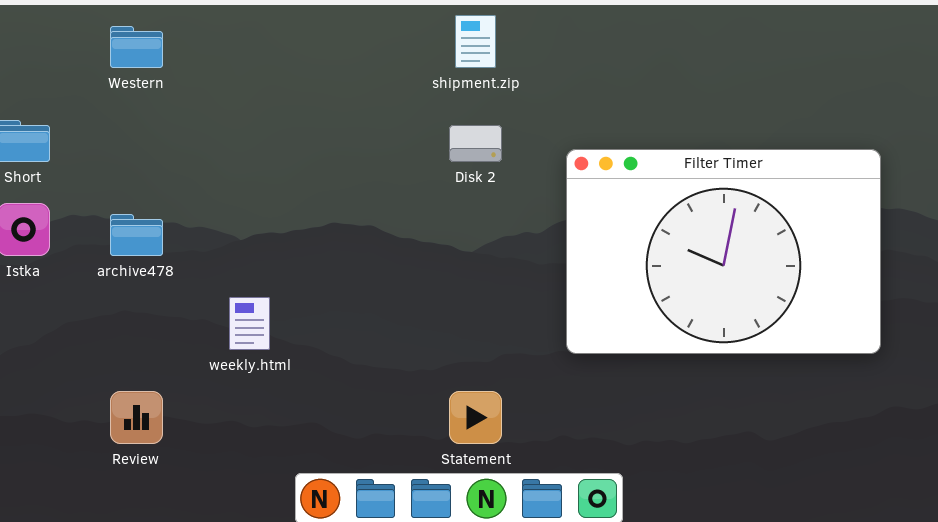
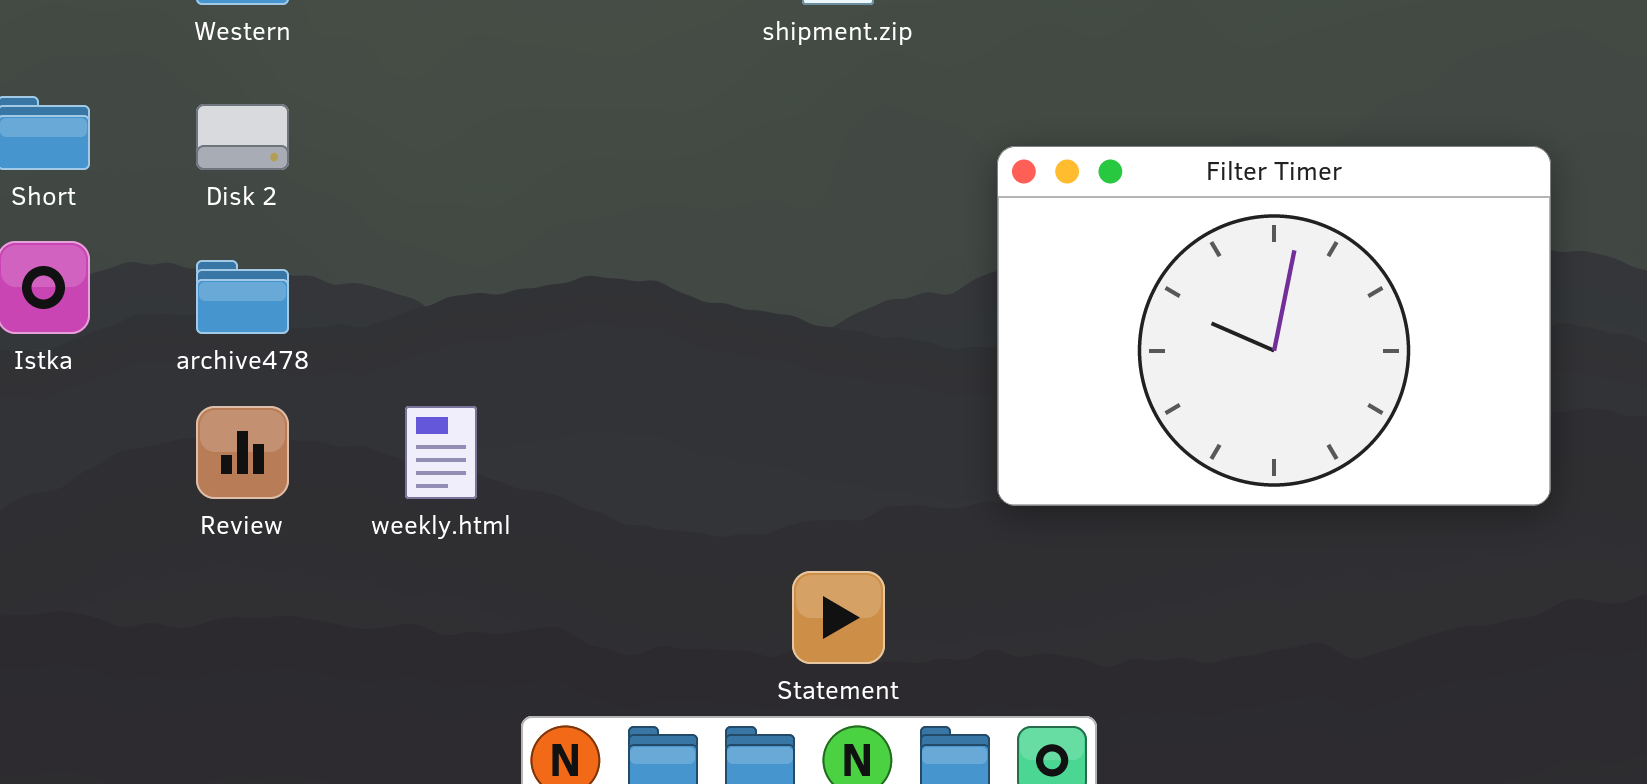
Disk 2: [449,125,502,162] -> [196,104,289,170], moved
Review: [110,391,163,444] -> [196,406,289,499], moved

